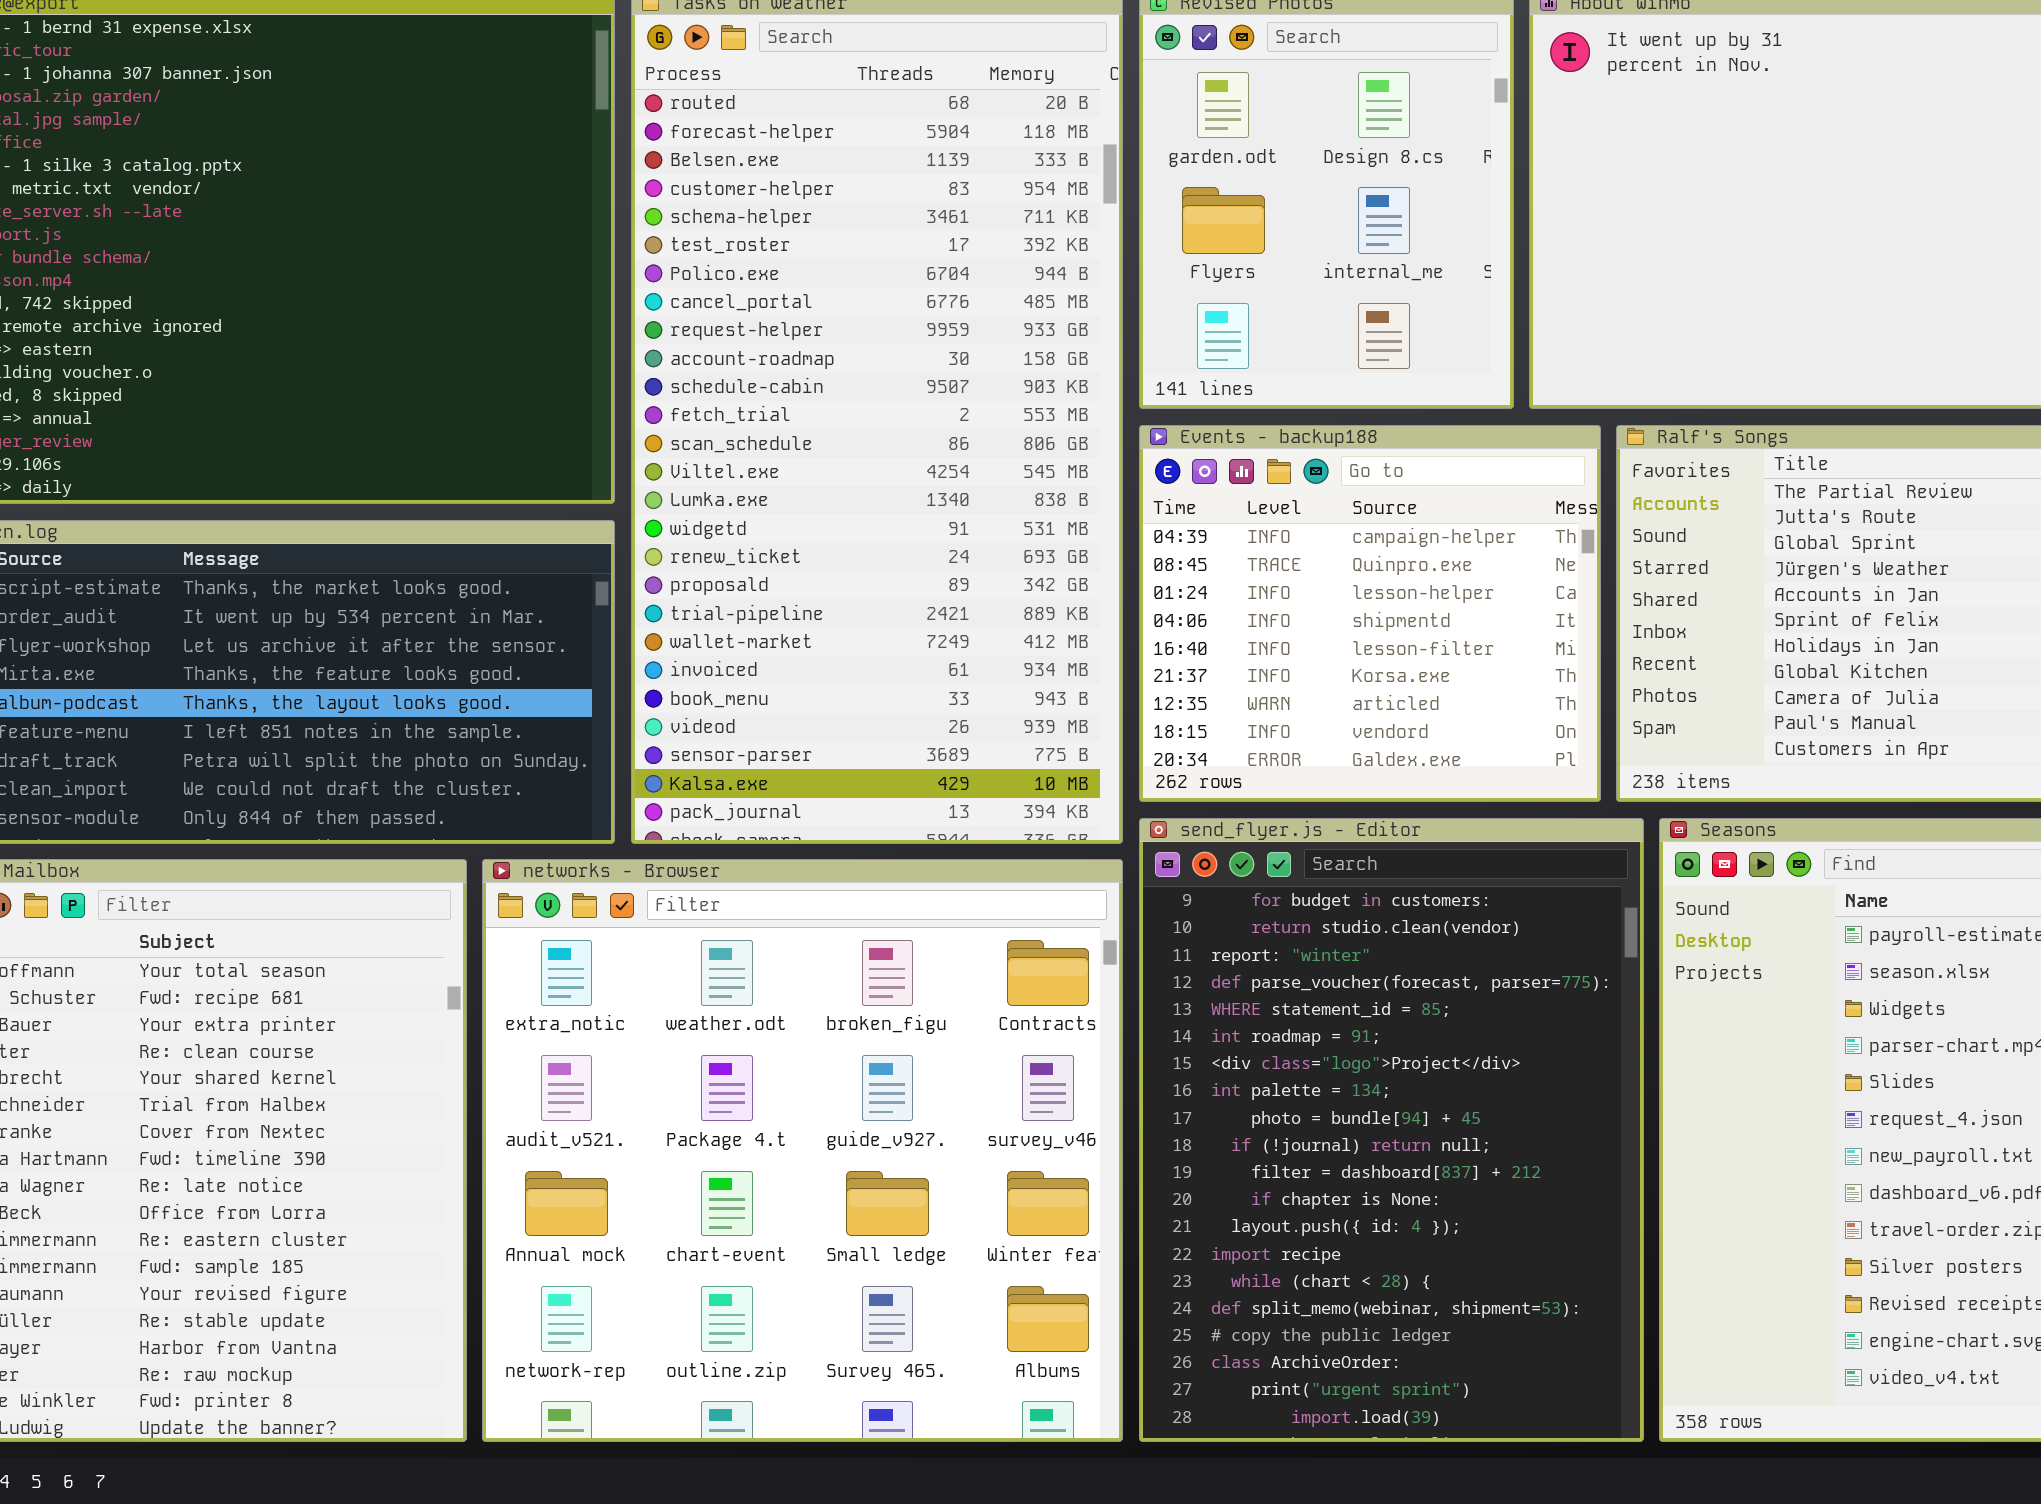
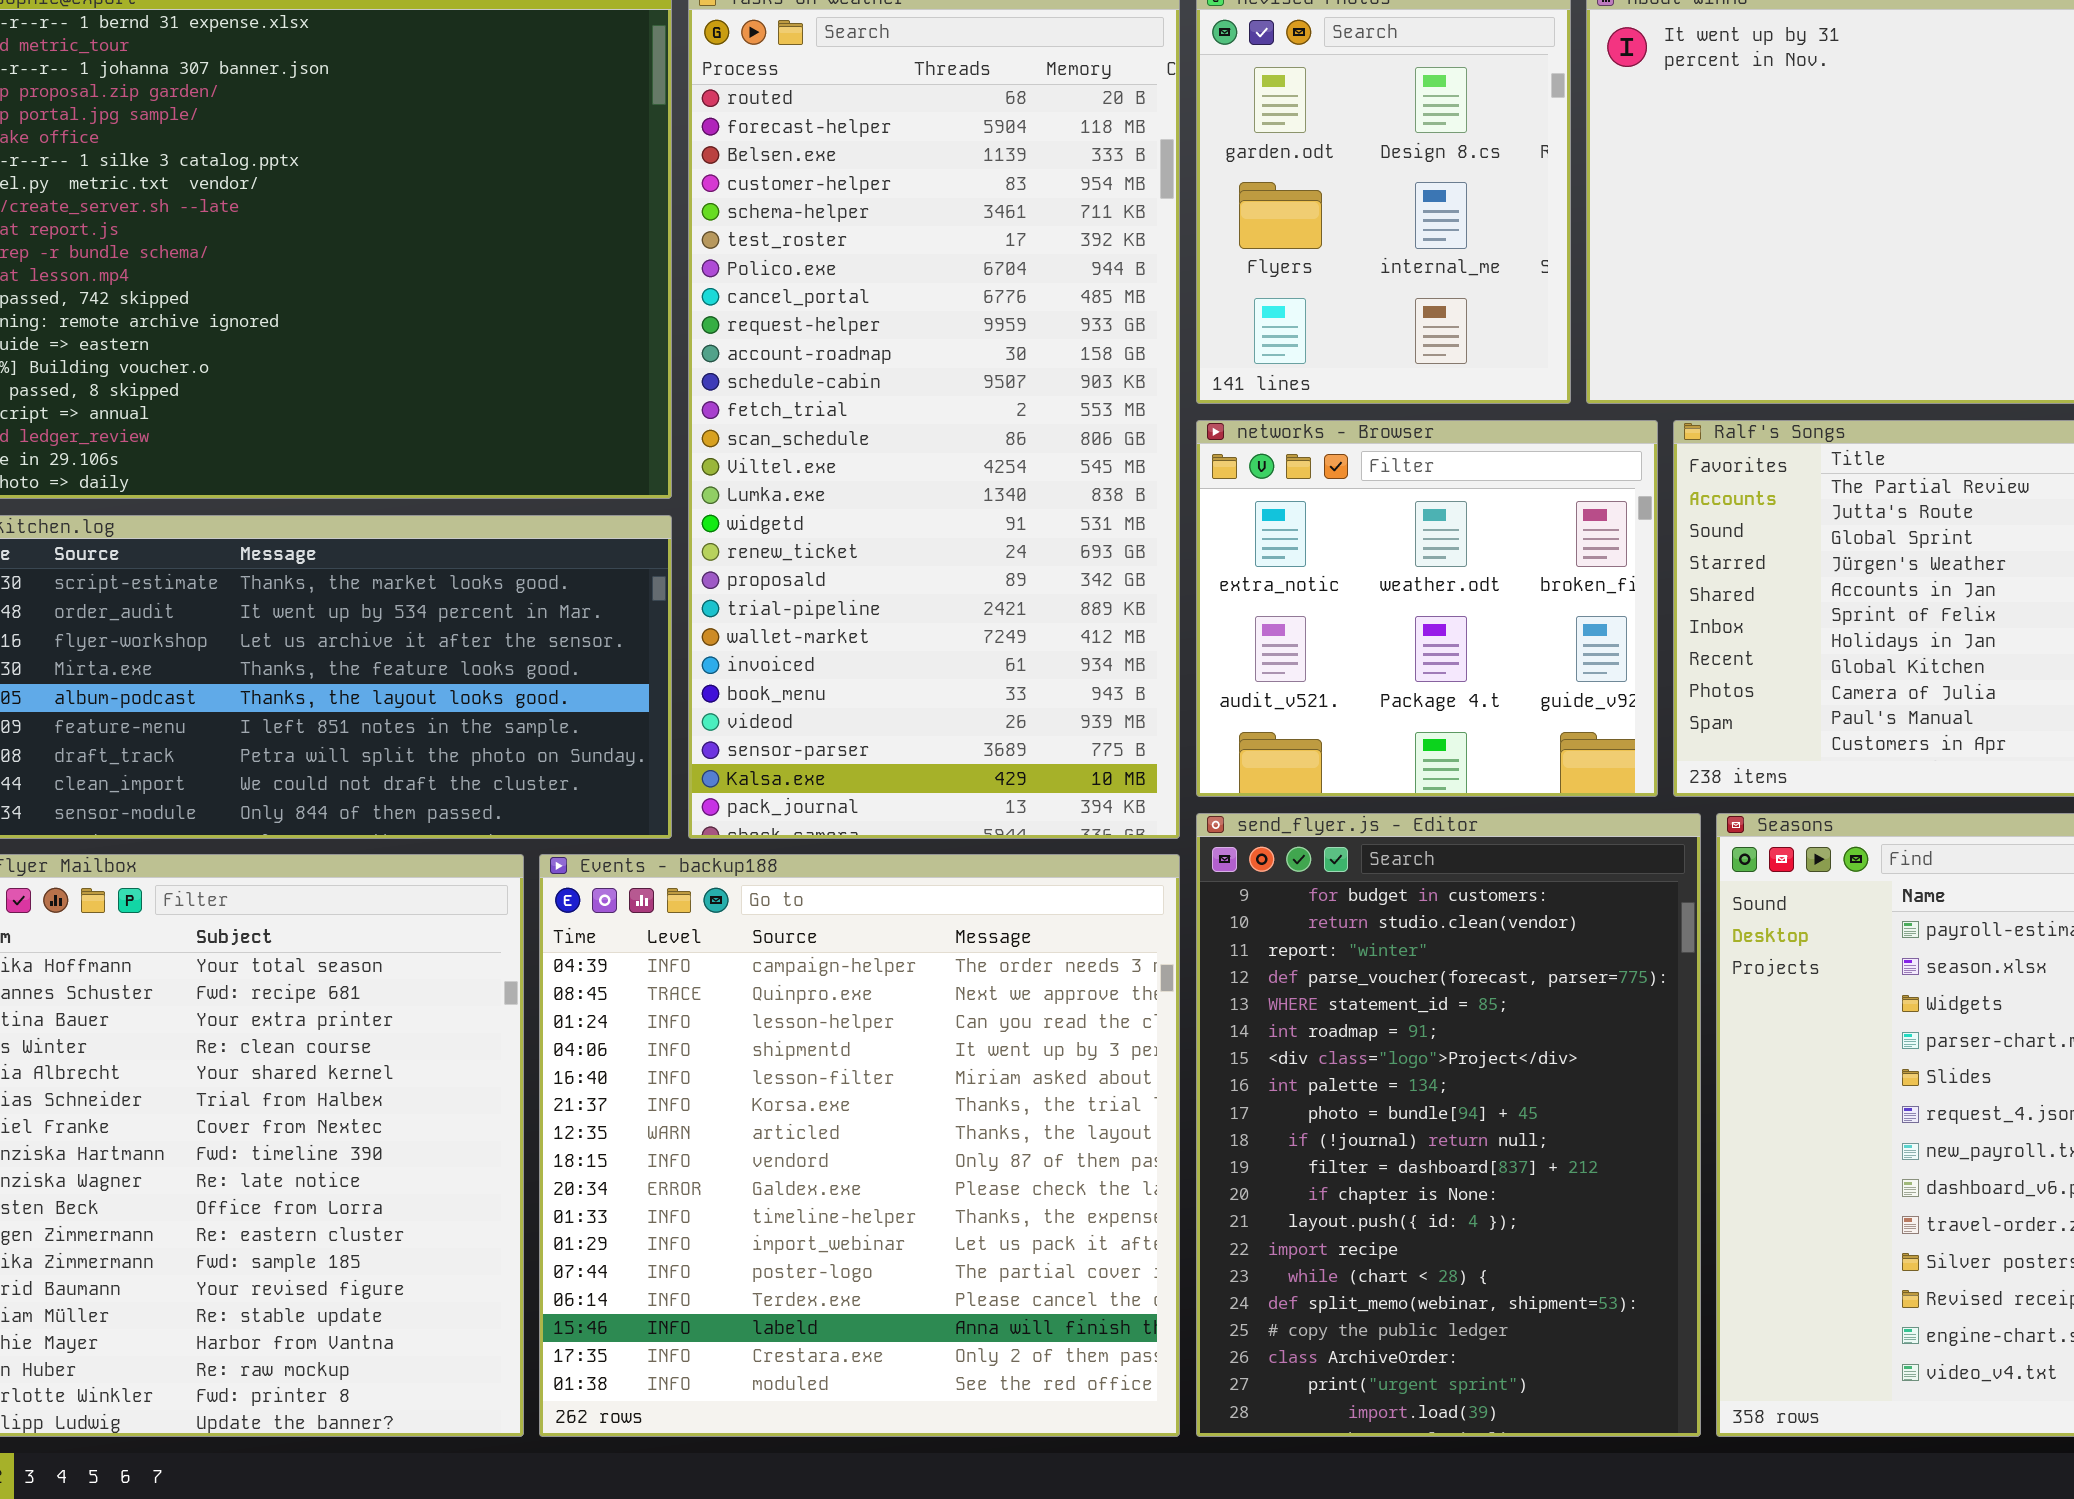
Events - backup188: [1139,425,1601,802] -> [539,854,1180,1437], moved, resized
networks - Browser: [482,859,1123,1442] -> [1196,420,1658,797], moved, resized

